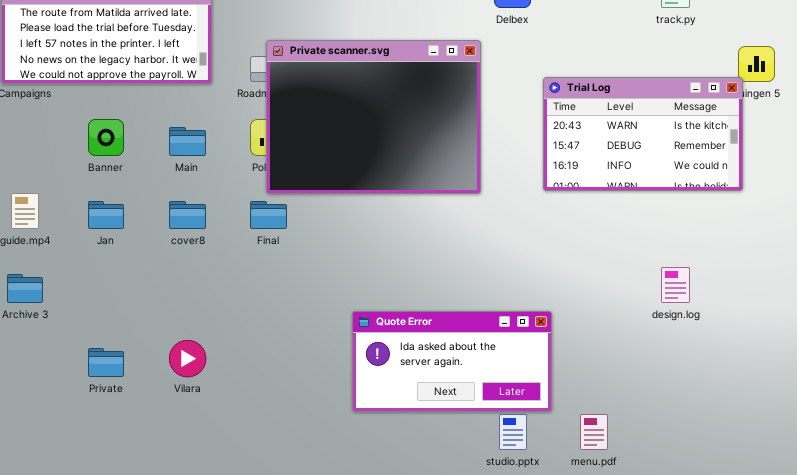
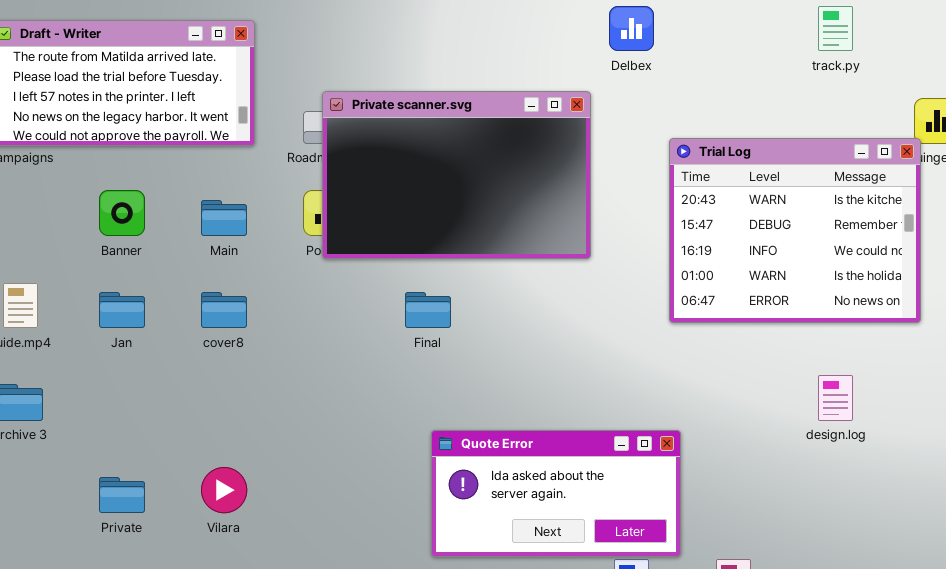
Private scanner.svg: [266,40,481,194] -> [322,91,591,259], resized
Trial Log: [543,77,743,191] -> [669,138,921,323], resized
Final: [250,201,287,229] -> [405,292,451,328], moved

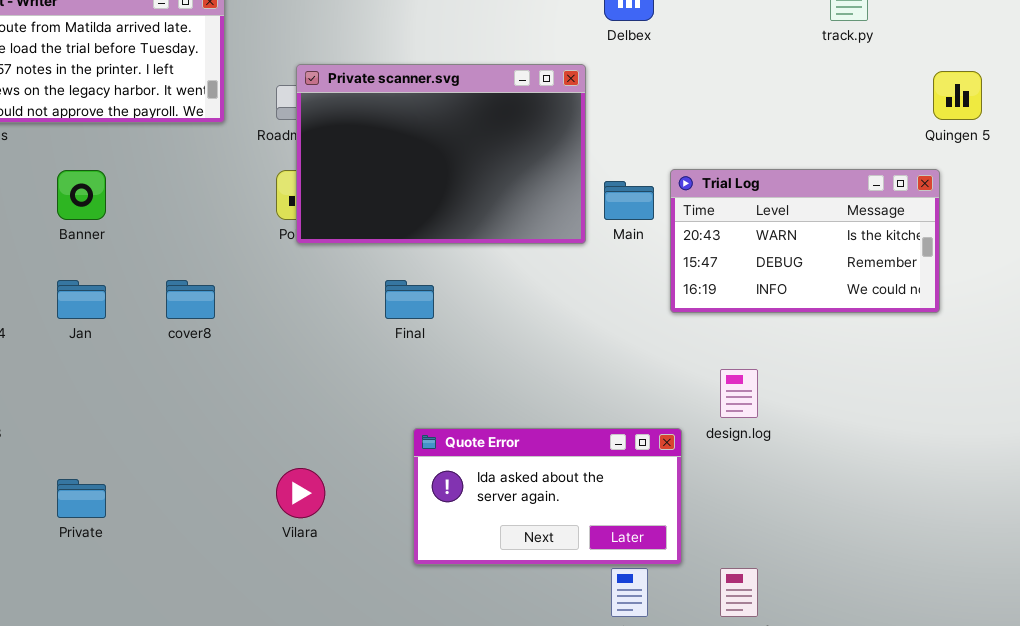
Trial Log: [669,138,921,323] -> [670,169,940,313], resized
Main: [201,200,247,236] -> [604,181,654,220], moved
design.log: [818,375,853,421] -> [720,369,758,418], moved
Vilara: [201,467,247,513] -> [276,468,325,518], moved

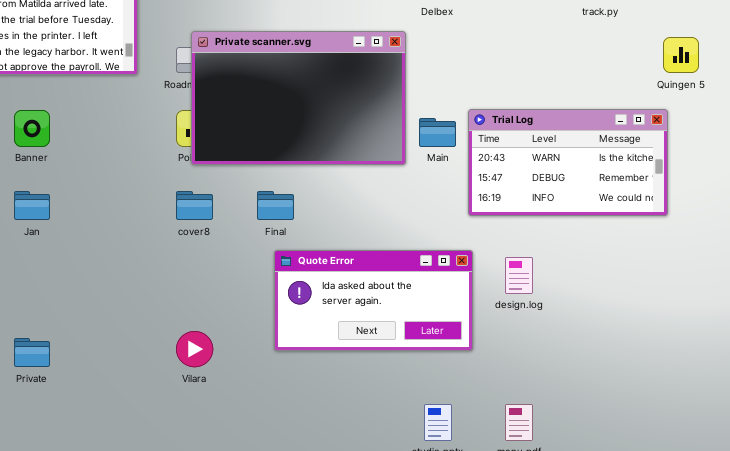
cover8: [166,280,215,319] -> [176,191,213,220], moved
Quote Error: [413,428,682,565] -> [274,250,473,351], moved

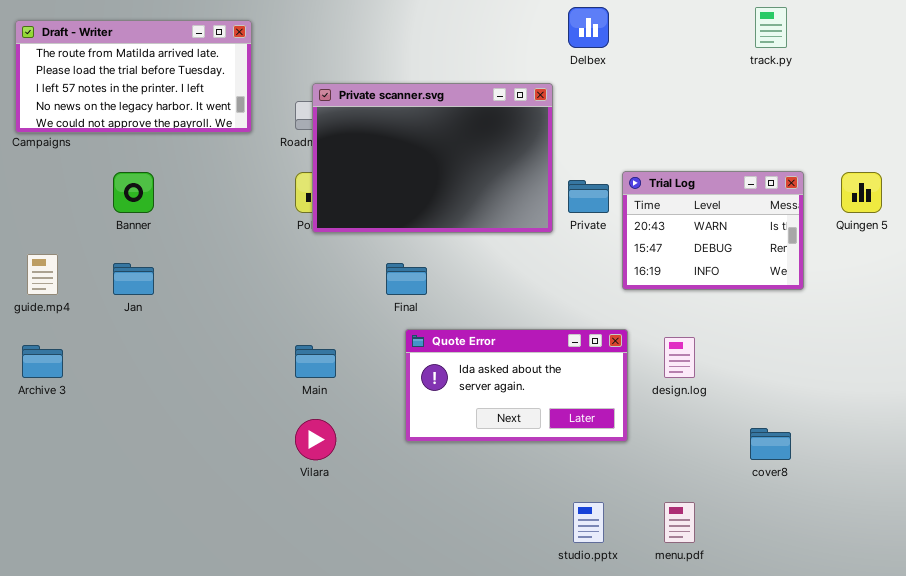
Quingen 5: [663,37,699,73] -> [841,172,882,213], moved
Trial Log: [468,109,668,216] -> [622,171,804,290], resized
Main: [419,118,456,147] -> [295,345,336,378], moved
cover8: [176,191,213,220] -> [750,428,791,460], moved
Private: [14,338,50,367] -> [568,180,609,213], moved

